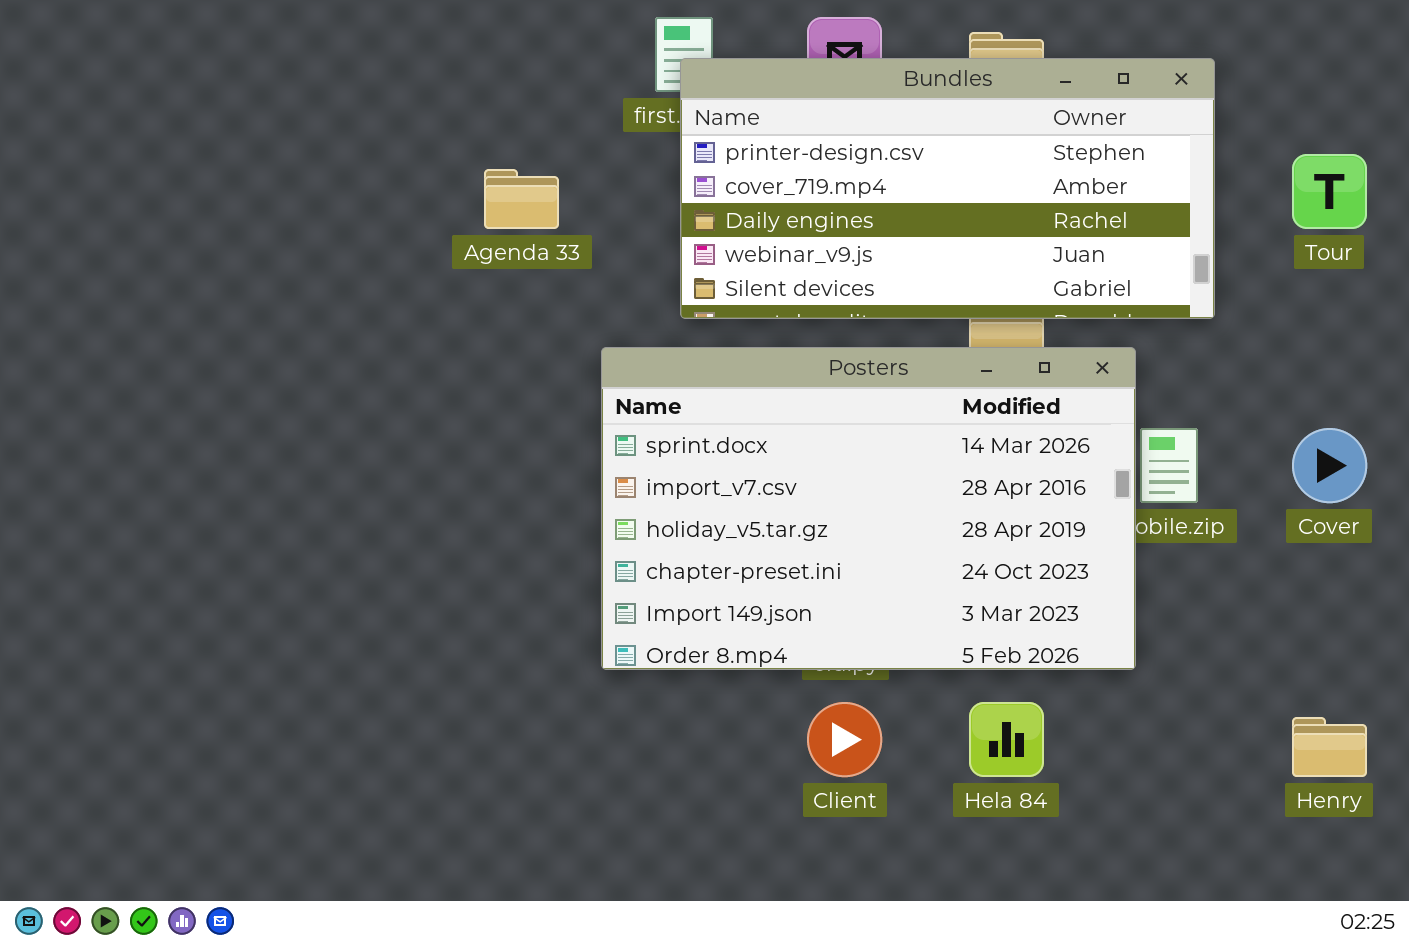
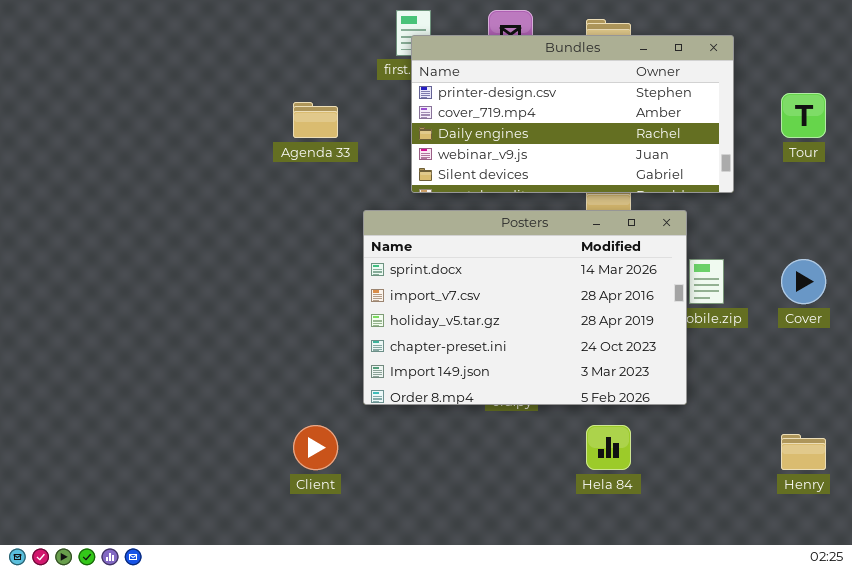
Client: [807,702,882,777] -> [293,425,338,470], moved

